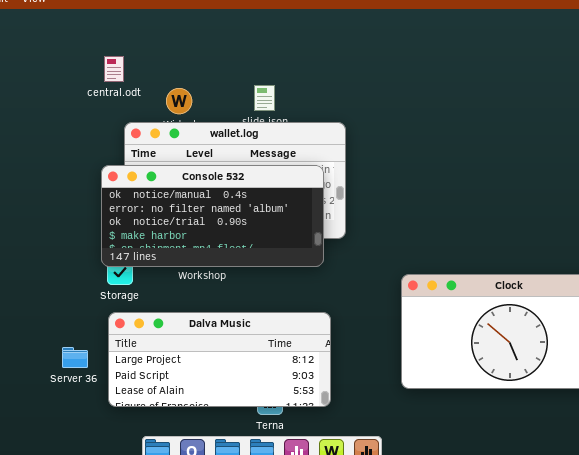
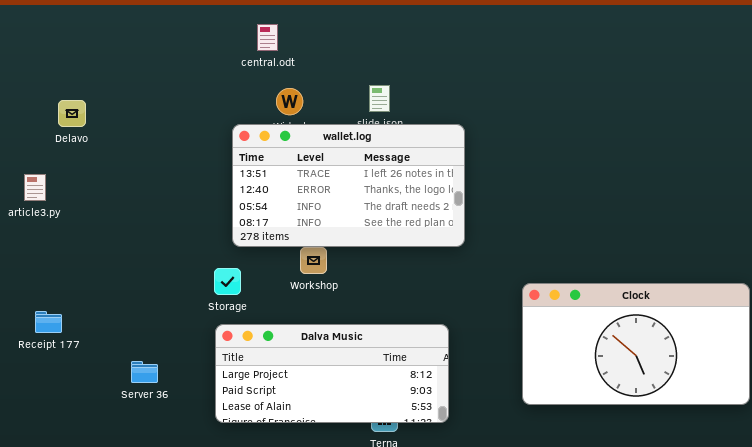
central.odt: [104,56,124,82] -> [257,24,278,51], moved
Console 532: [101,165,324,267] -> none, closed
Server 36: [62,347,88,368] -> [131,361,158,383], moved

